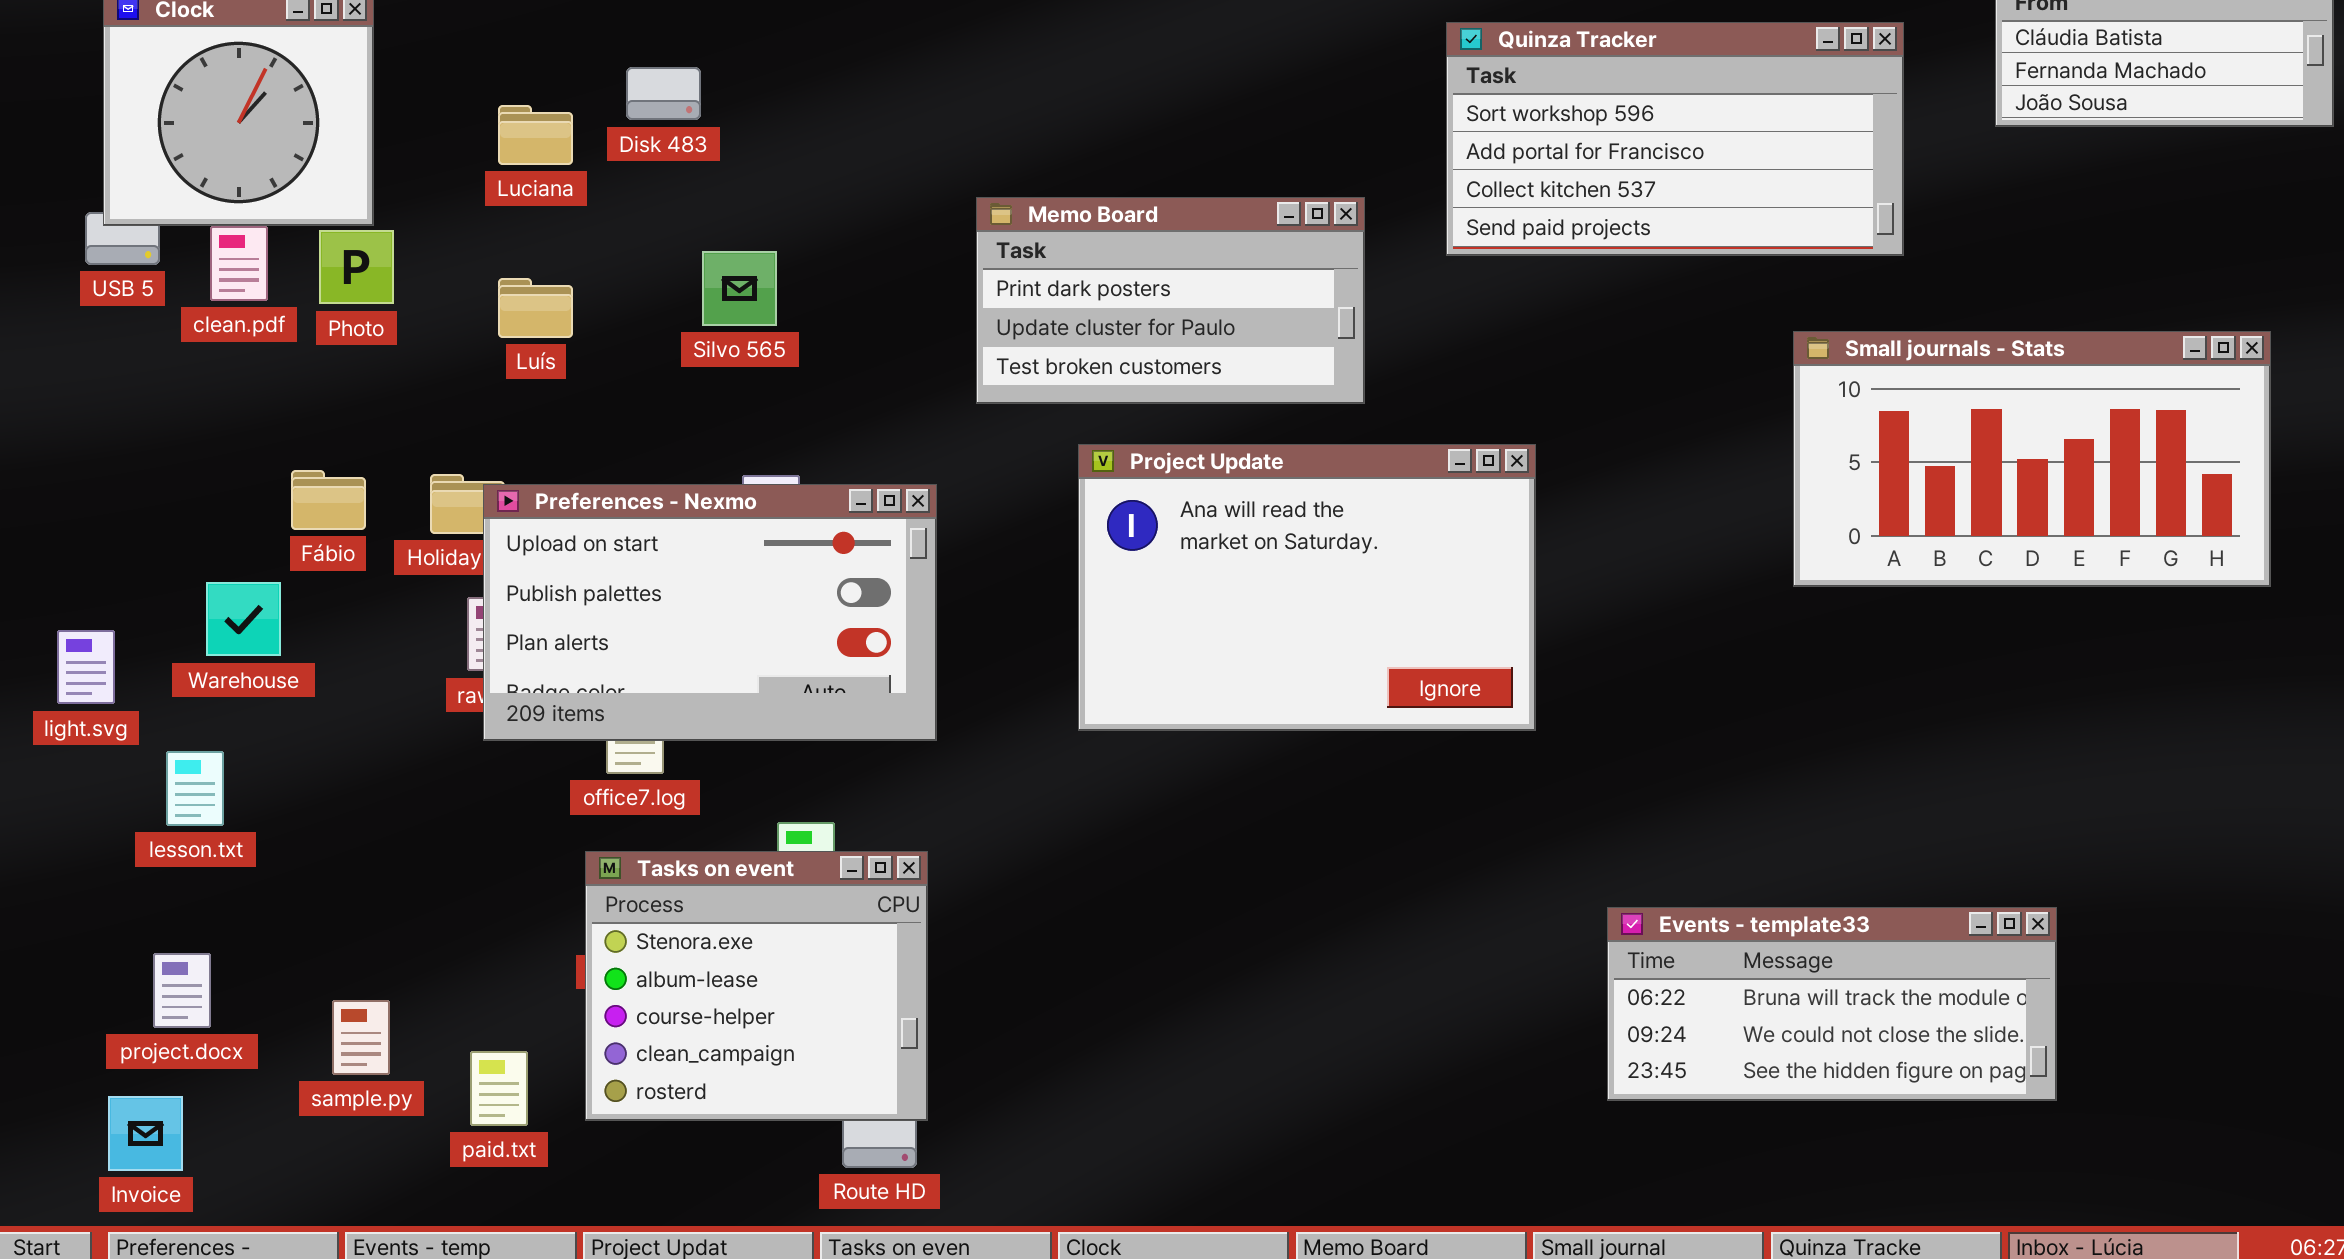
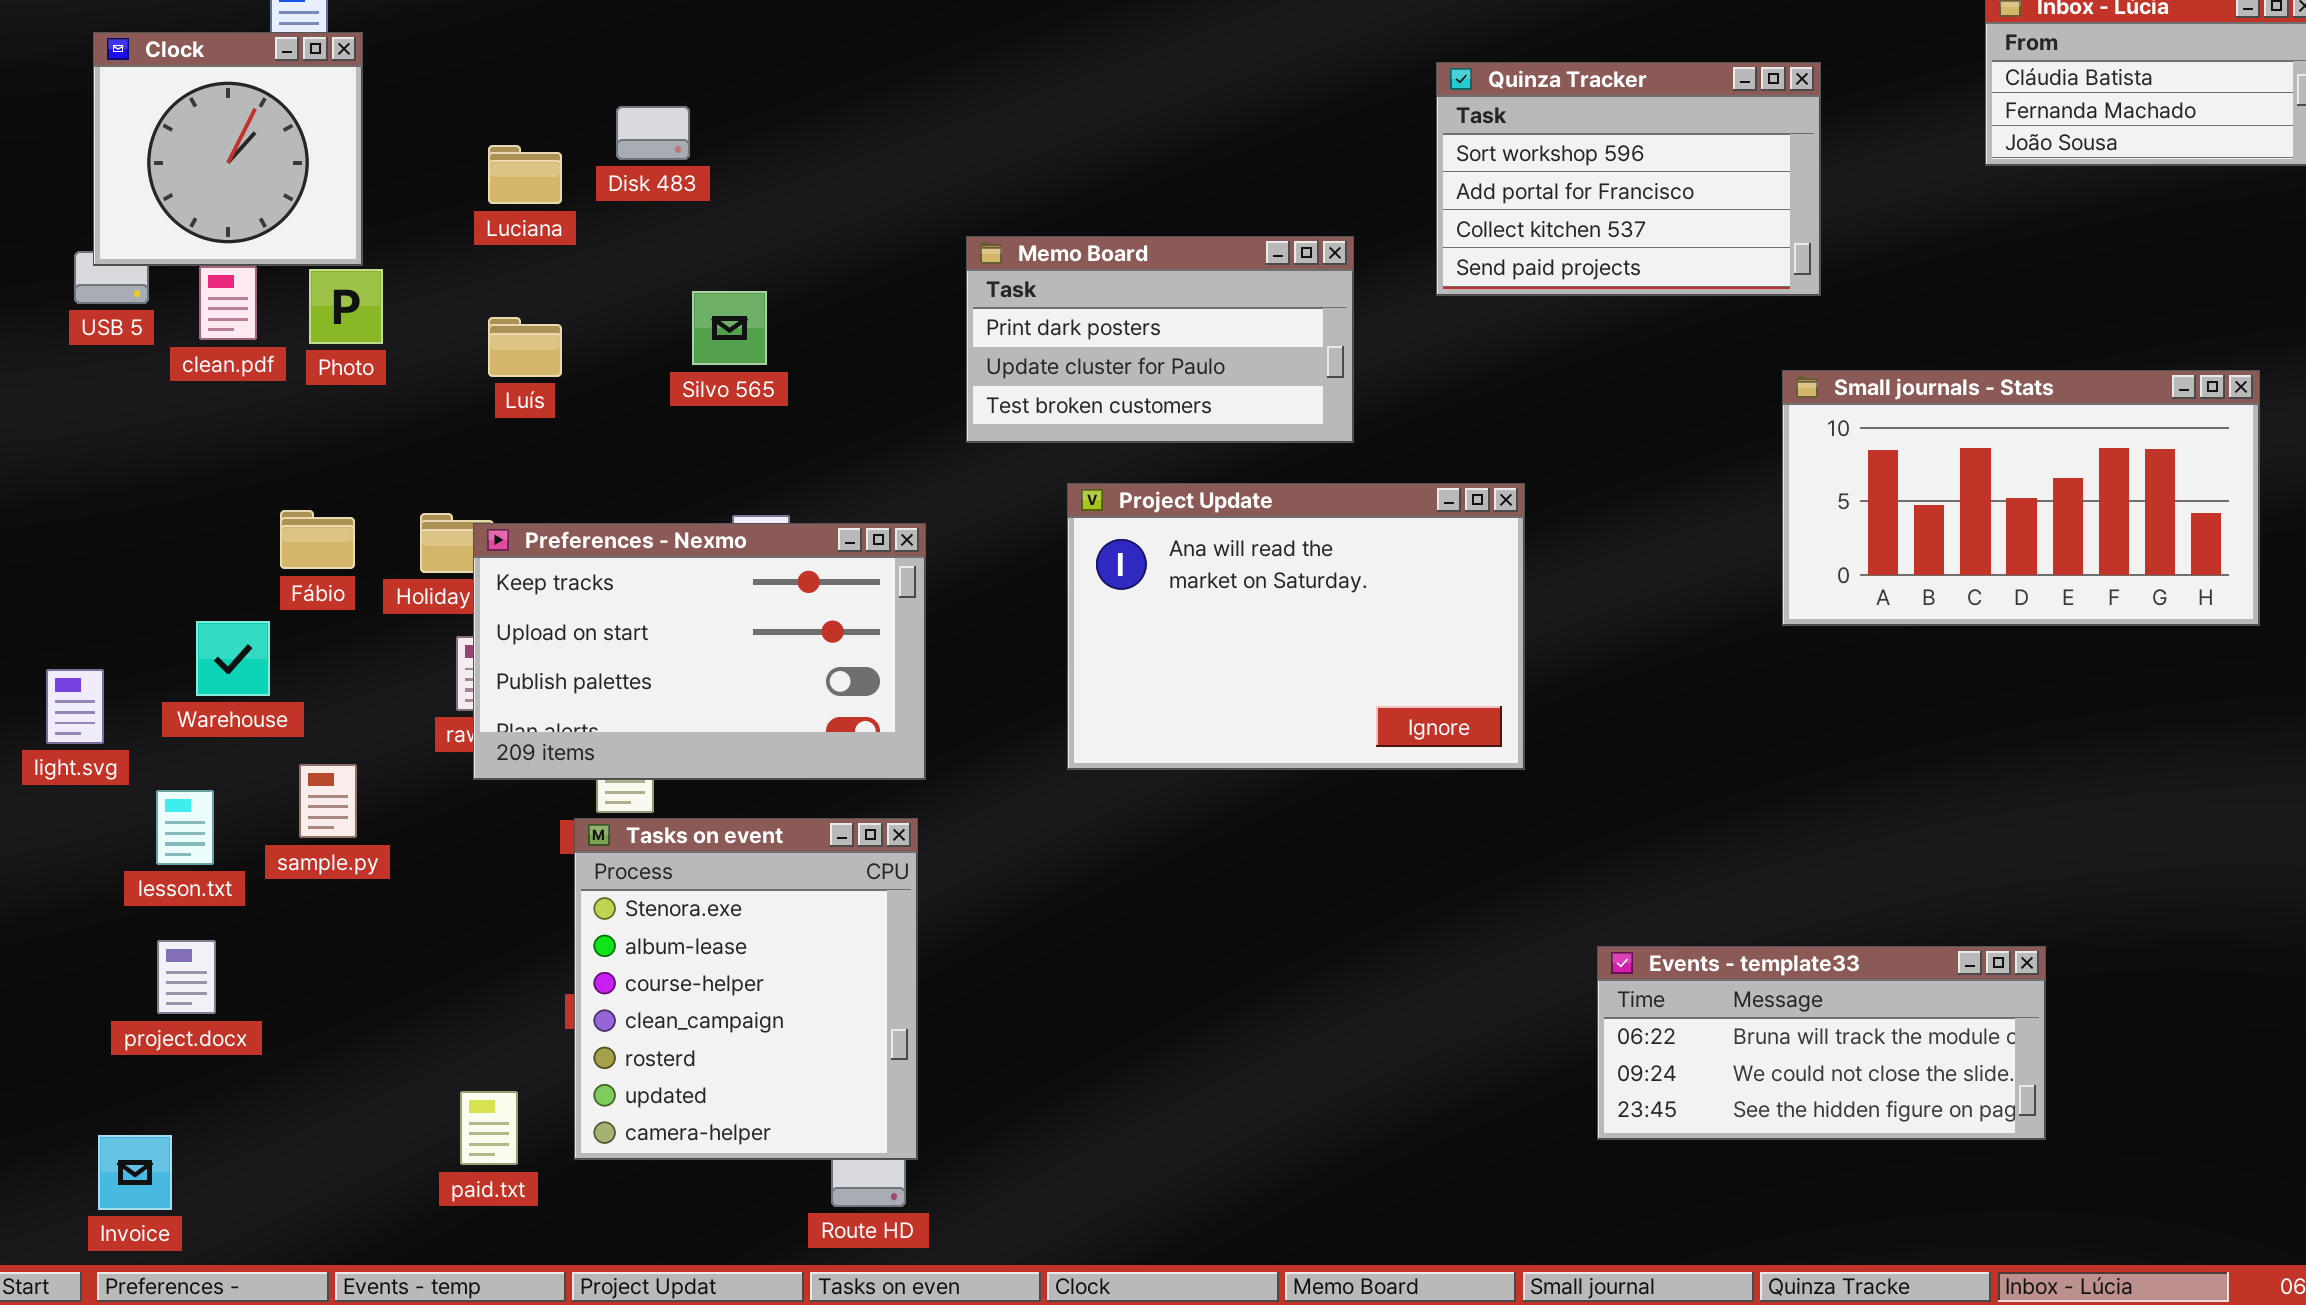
Quinza Tracker: [1446,22,1904,256] -> [1436,62,1821,296], resized
Preferences - Nexmo: [483,484,937,741] -> [473,523,926,780], scrolled up 1 row
Tasks on event: [585,851,928,1121] -> [574,818,918,1160], resized
project.docx: [153,953,211,1028] -> [157,940,216,1014], moved
sample.py: [332,1000,390,1075] -> [299,764,357,838], moved

